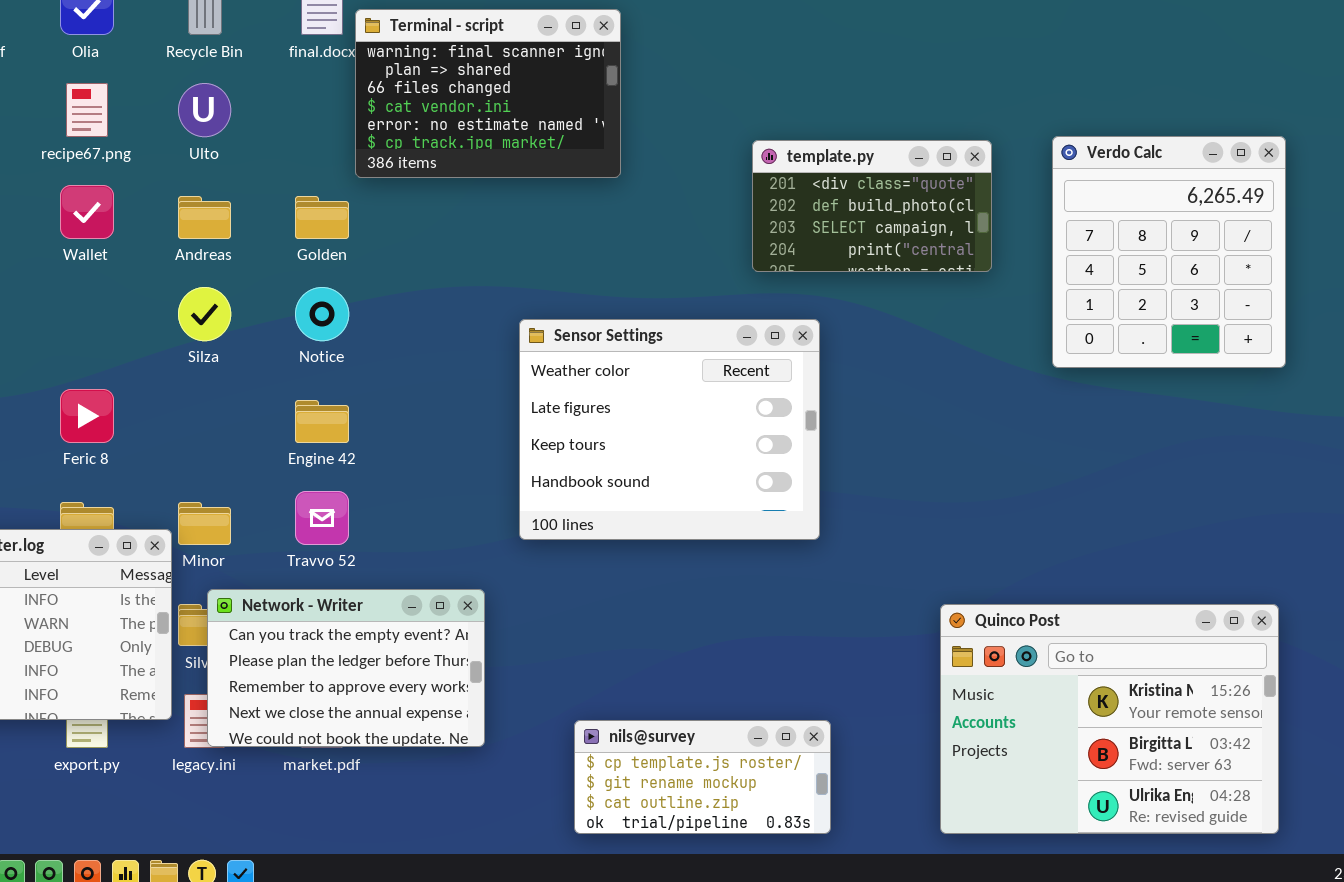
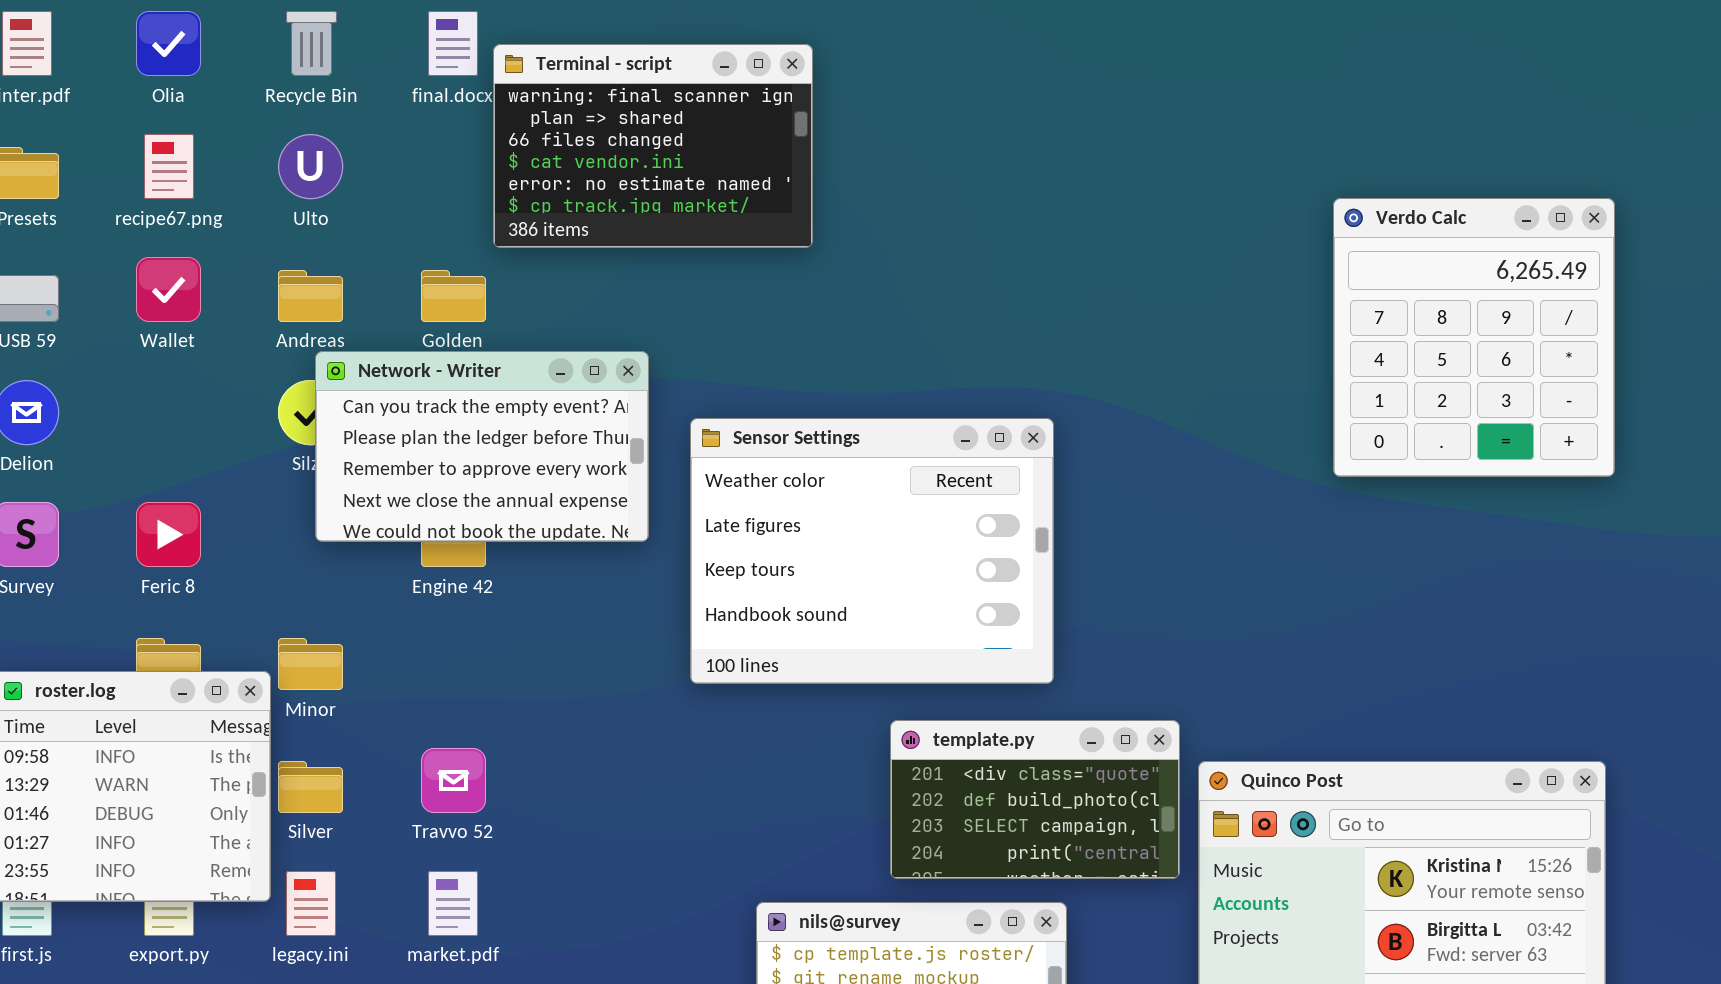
template.py: [752,140,992,272] -> [890,720,1180,879], moved
Travvo 52: [295,491,349,545] -> [421,748,486,813], moved
Network - Writer: [207,589,485,747] -> [315,351,649,542], moved

